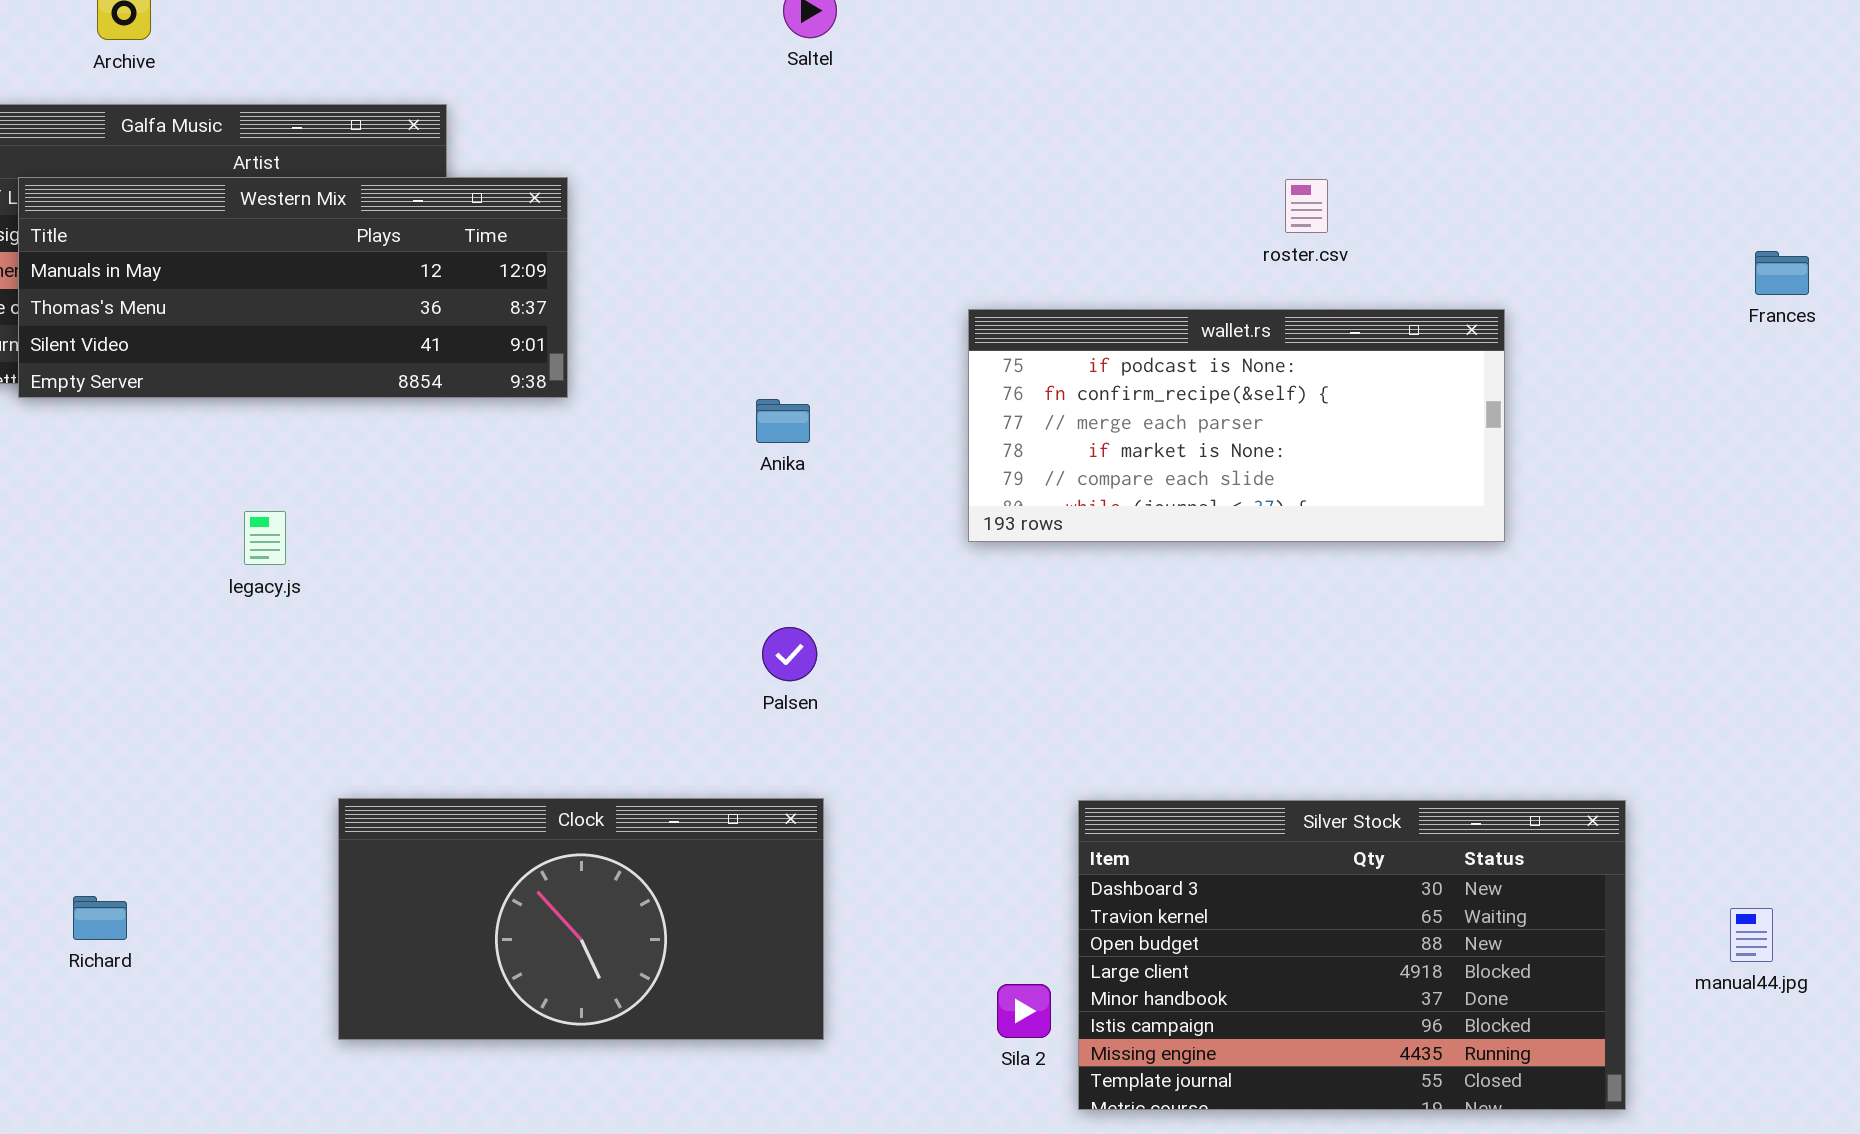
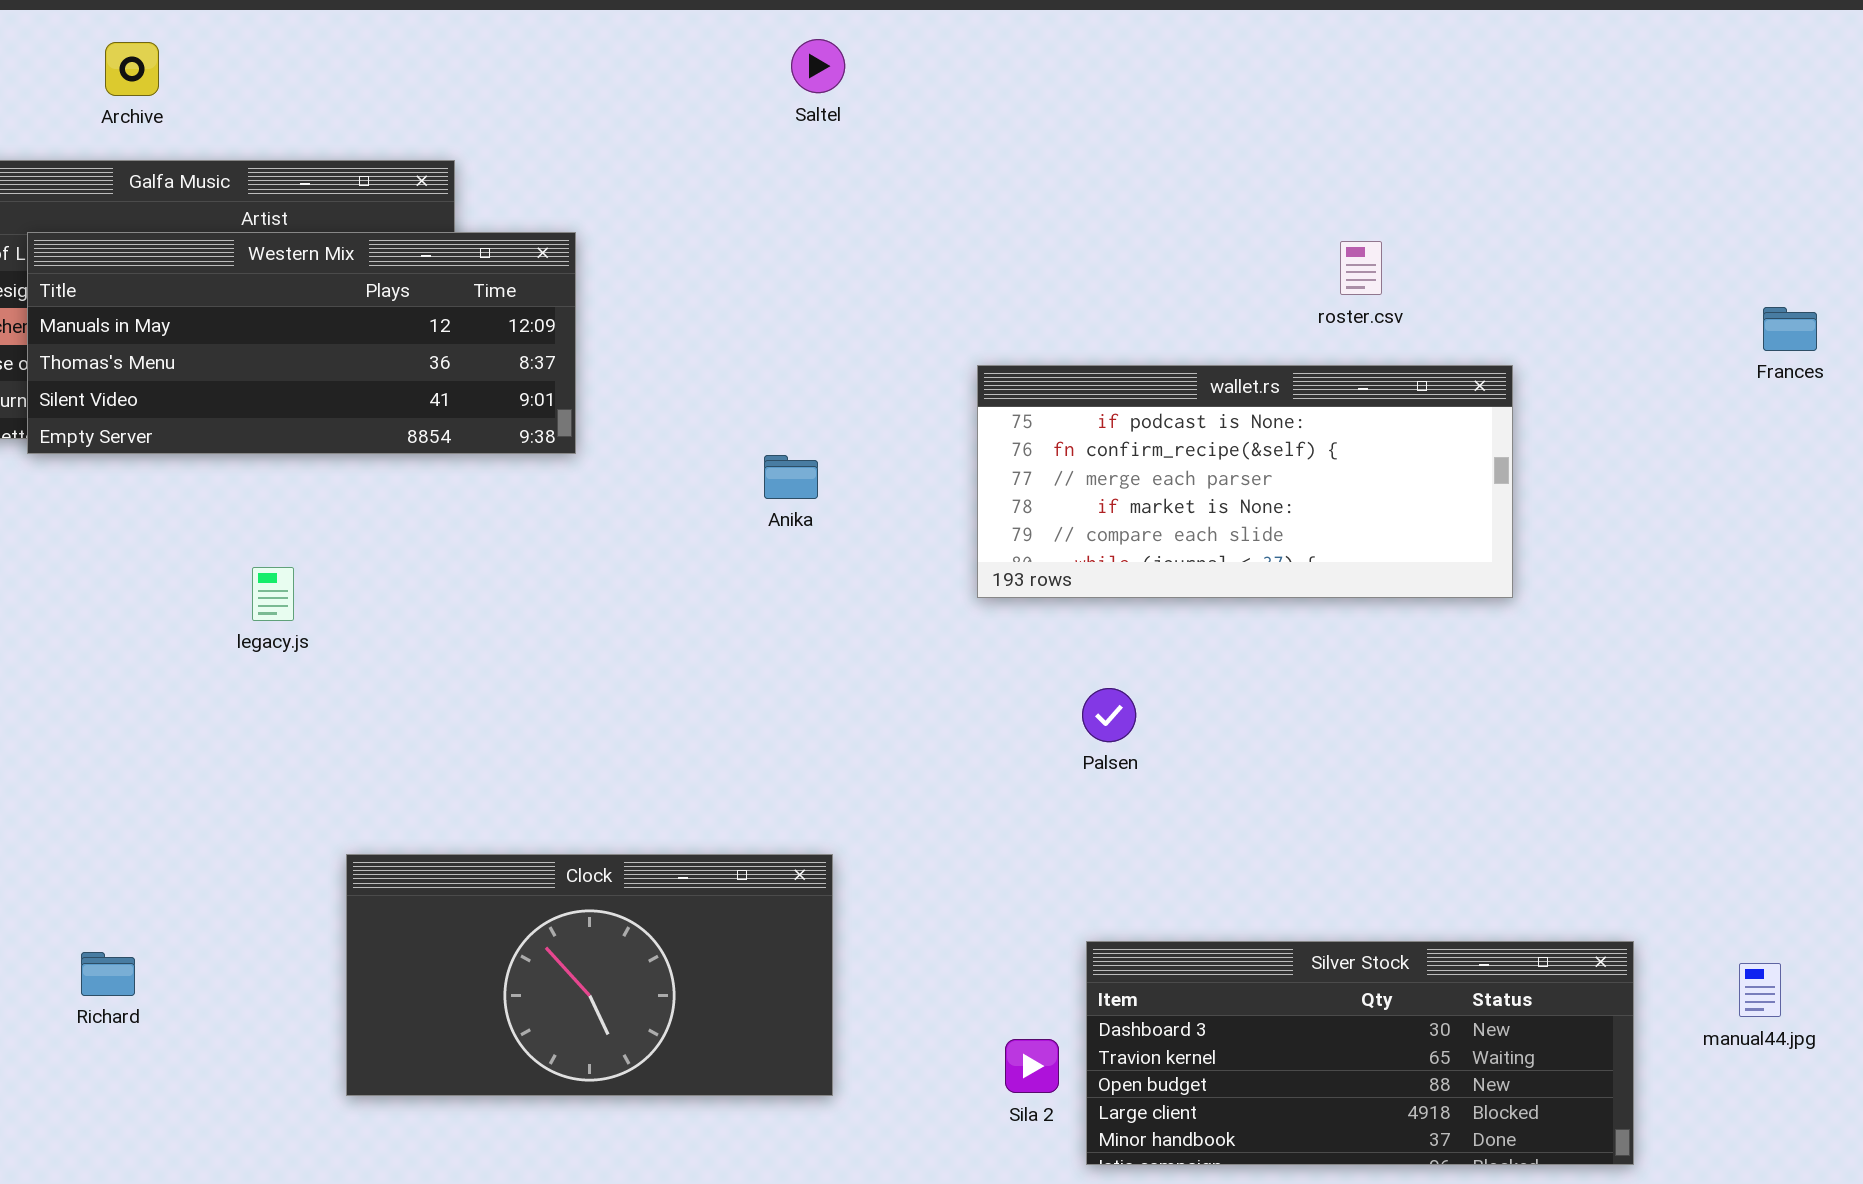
roster.csv: [1285,179,1328,233] -> [1340,241,1382,295], moved
Palsen: [762,627,817,681] -> [1082,688,1136,742], moved
Silver Stock: [1078,800,1626,1110] -> [1086,941,1634,1165], resized

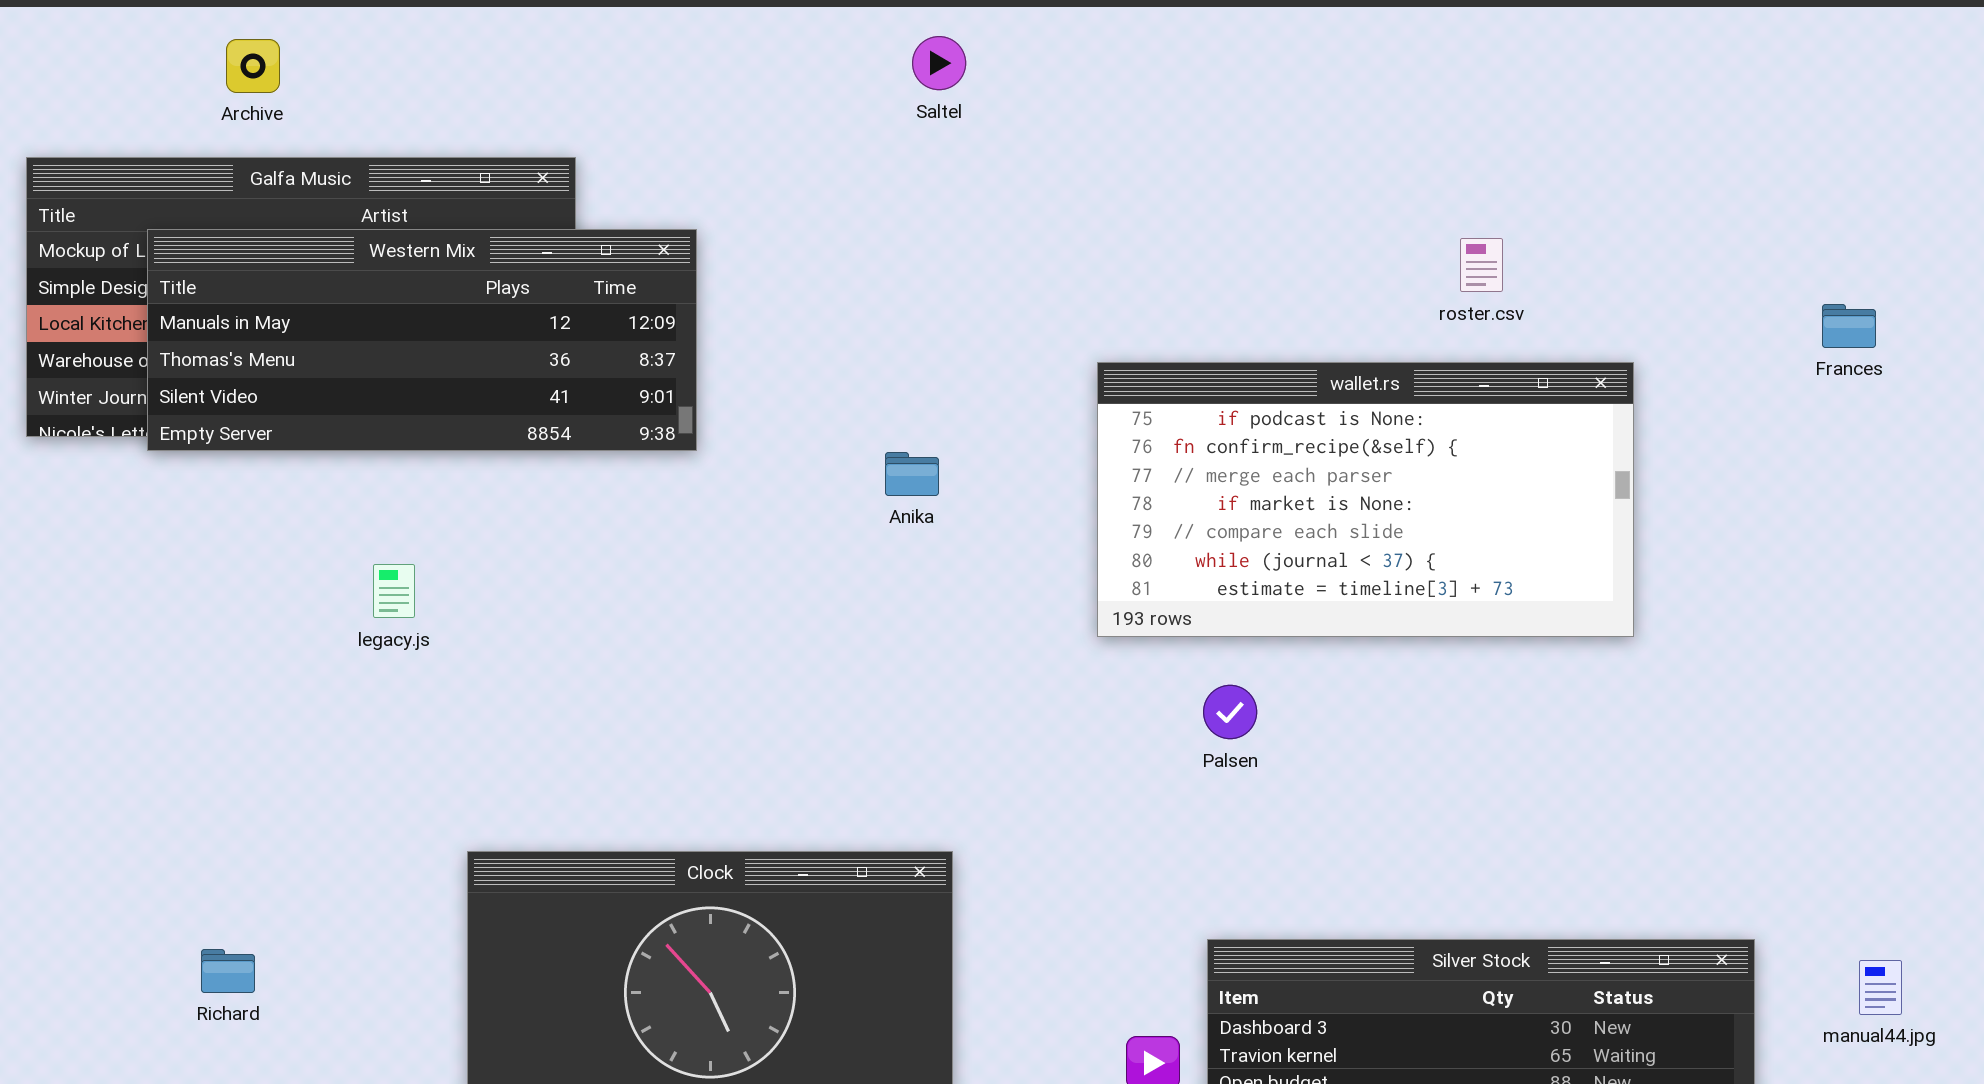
Frances: [1763,307,1817,351] -> [1822,304,1876,348], moved
wallet.rs: [977,365,1513,598] -> [1097,362,1634,637], resized

